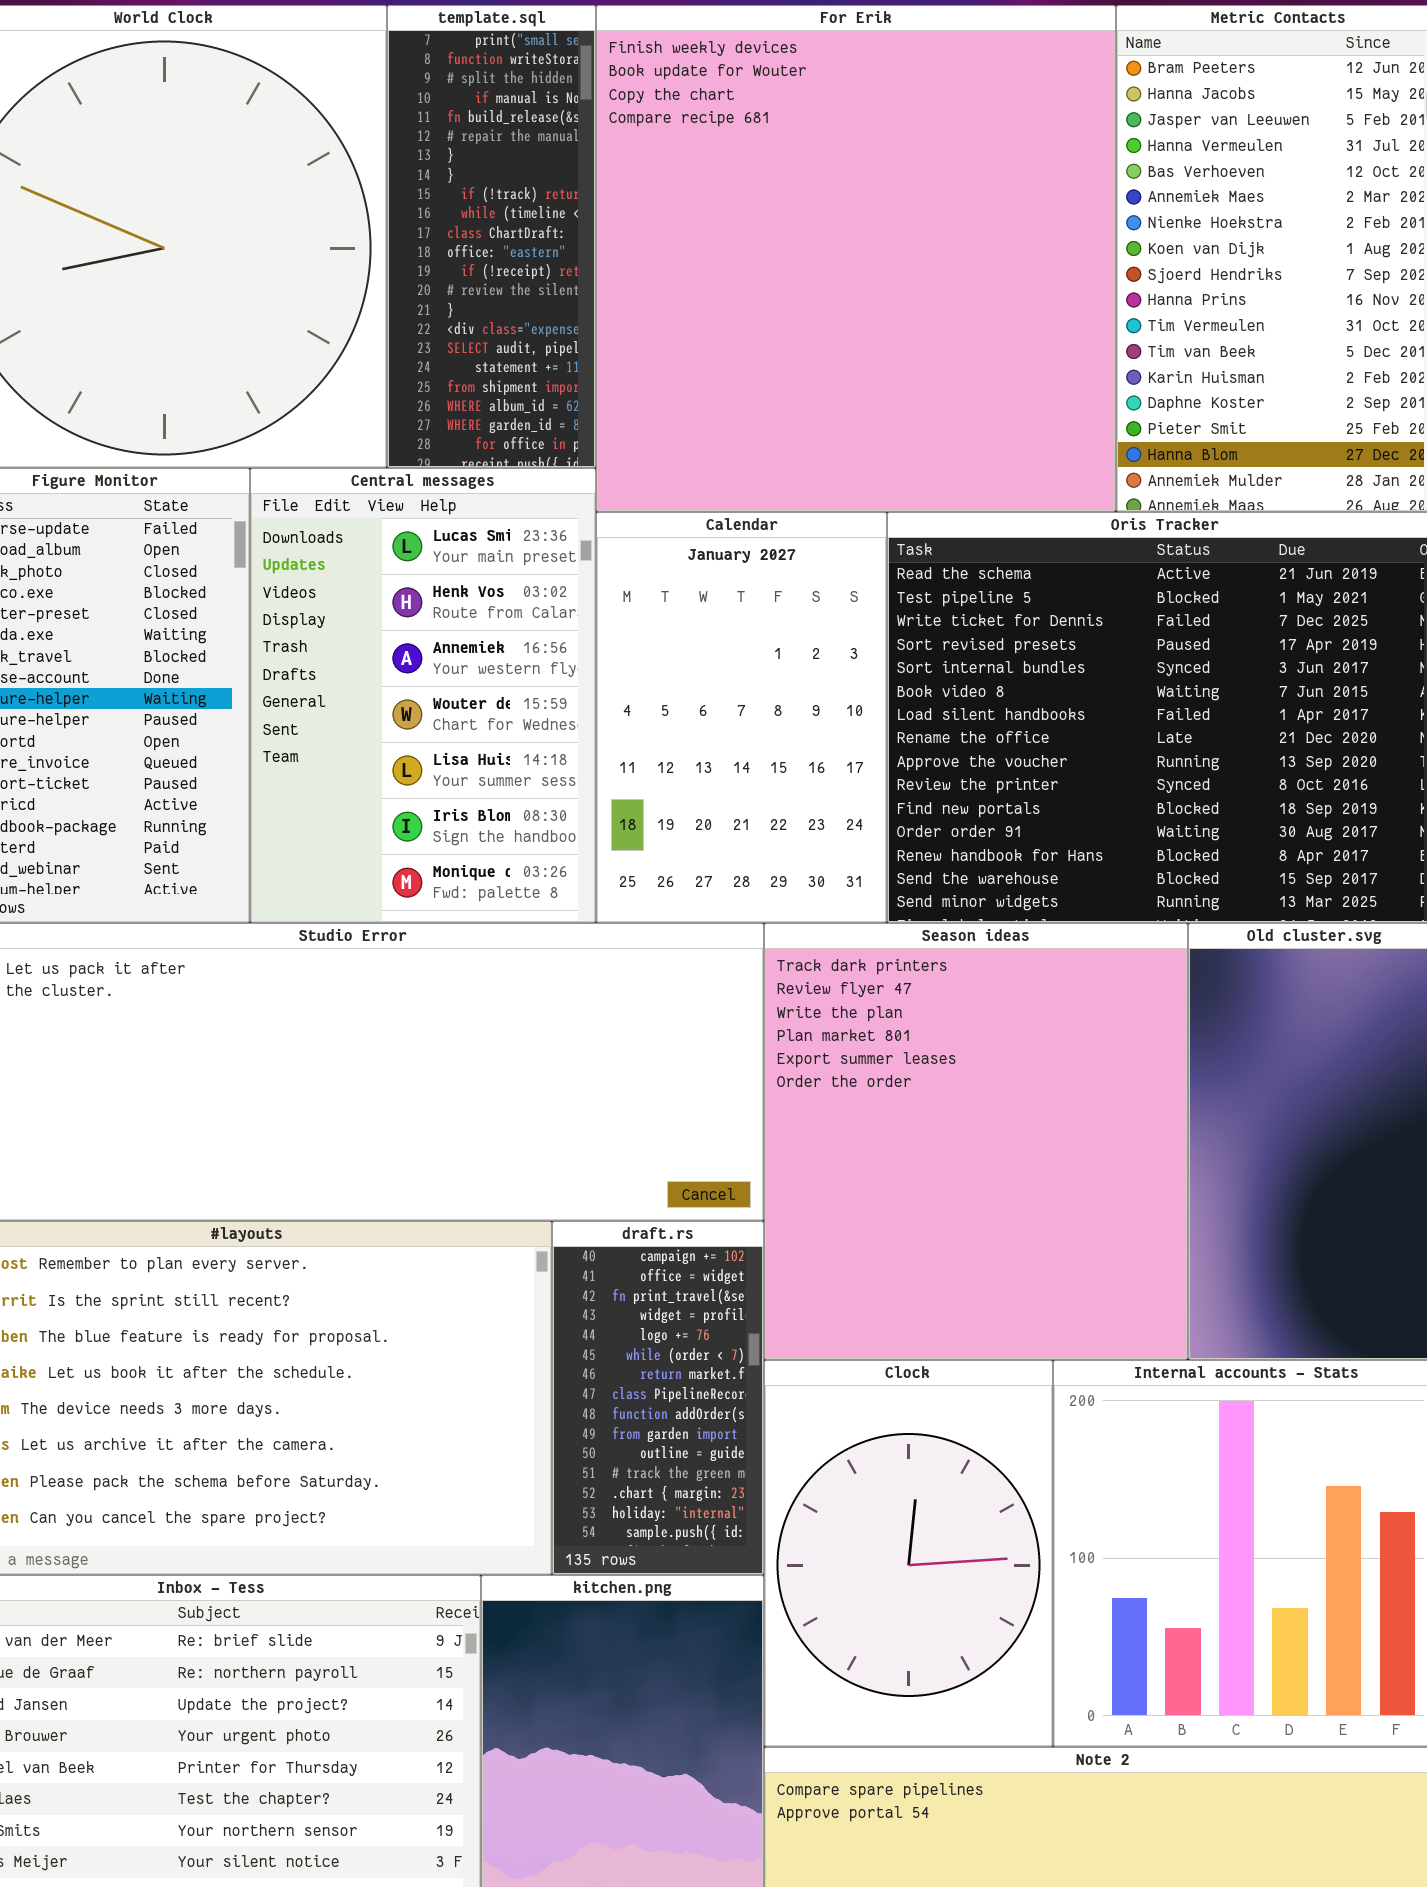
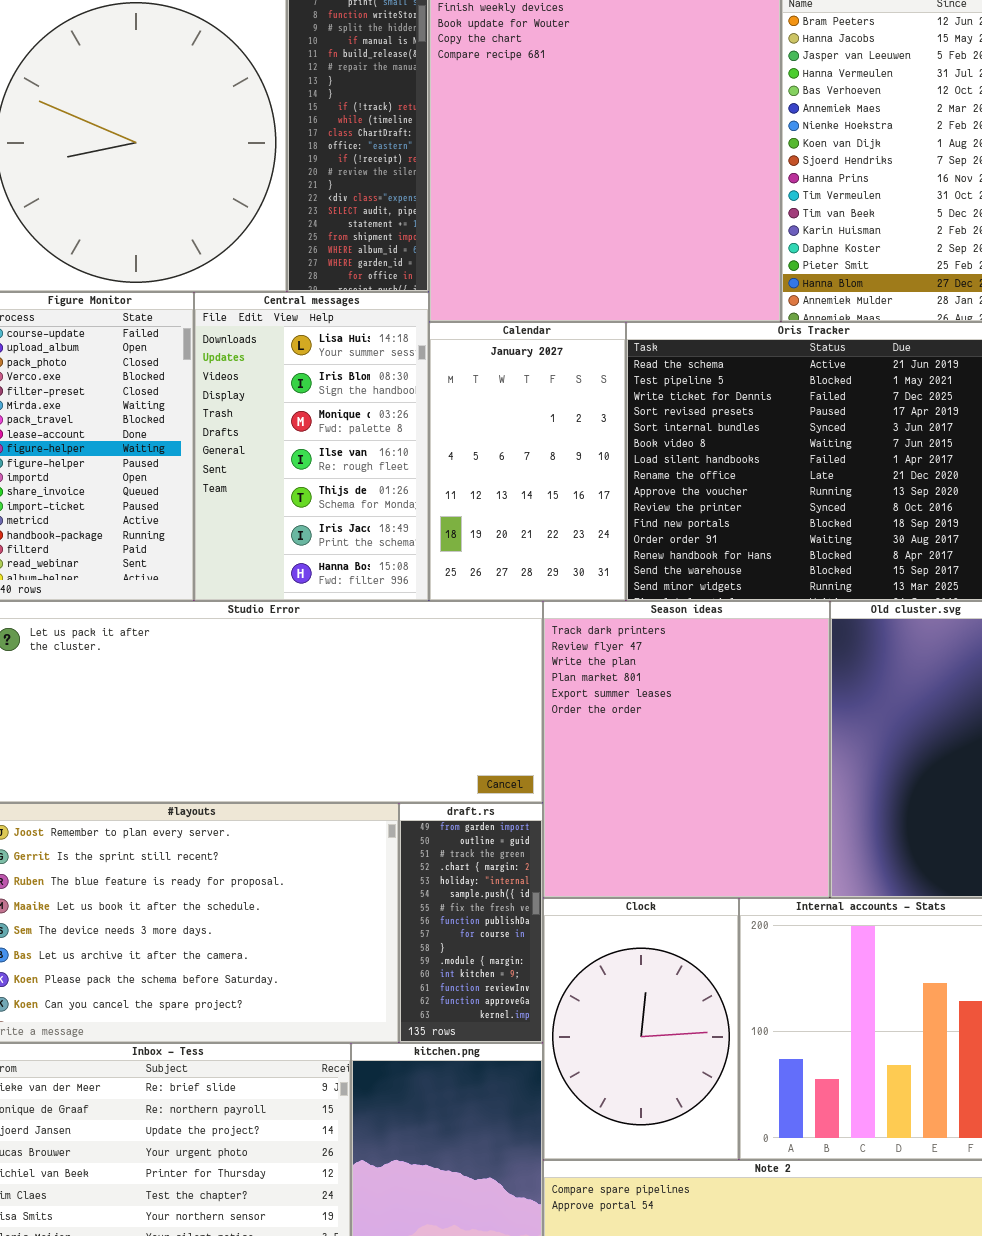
Central messages: [250,468,596,923] -> [194,292,429,601], scrolled down 4 rows
draft.rs: [552,1221,764,1575] -> [399,803,543,1043], scrolled down 9 rows

